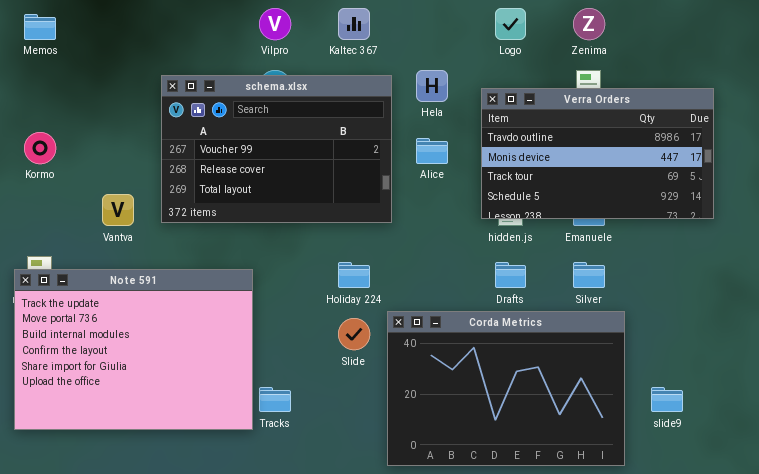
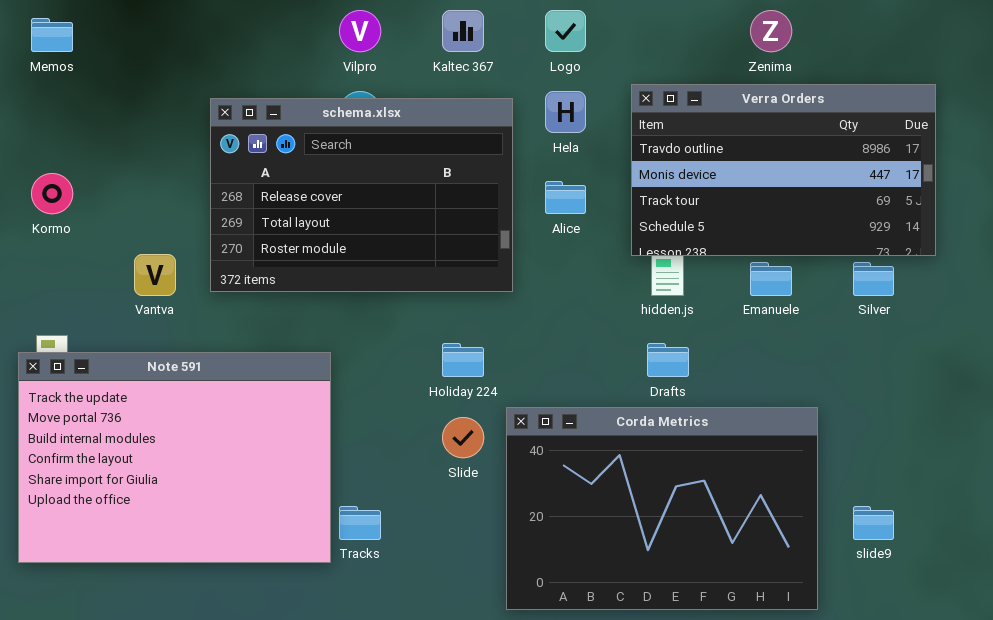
Logo: [495,8,526,40] -> [545,10,586,52], moved
schema.xlsx: [161,75,392,223] -> [210,98,513,292], scrolled down 1 row
Verra Orders: [481,88,714,219] -> [631,84,936,256], moved
Silver: [573,262,605,288] -> [853,262,894,296], moved

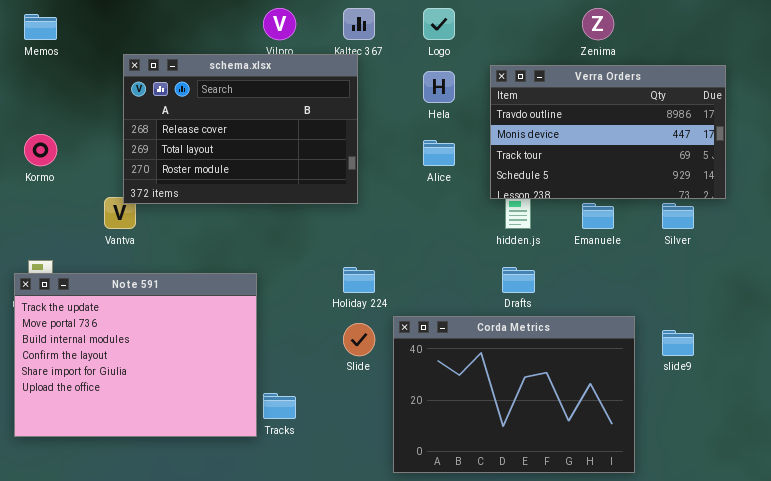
schema.xlsx: [210,98,513,292] -> [123,54,358,204], moved
slide9: [853,506,894,540] -> [662,330,694,356], moved

